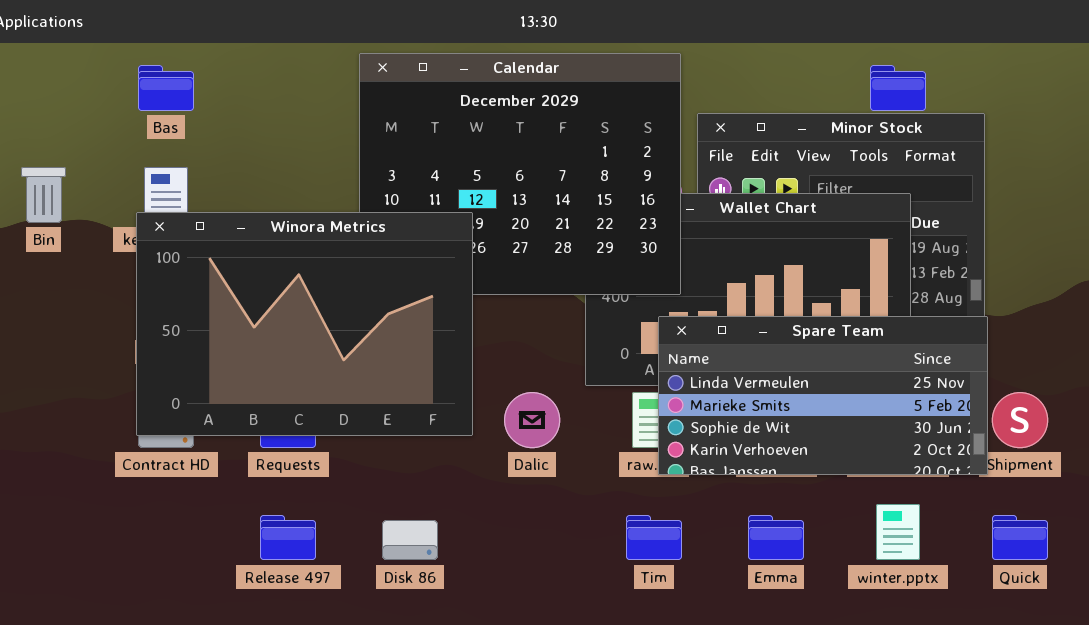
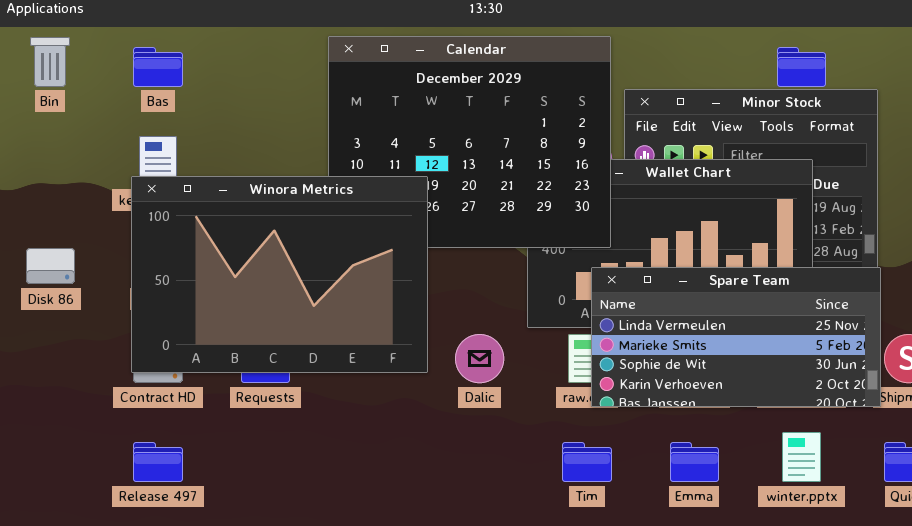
Bin: [21,167,66,223] -> [30,37,70,87], moved
Release 497: [260,515,316,560] -> [133,442,183,482], moved
Disk 86: [382,520,438,560] -> [26,248,75,284], moved

